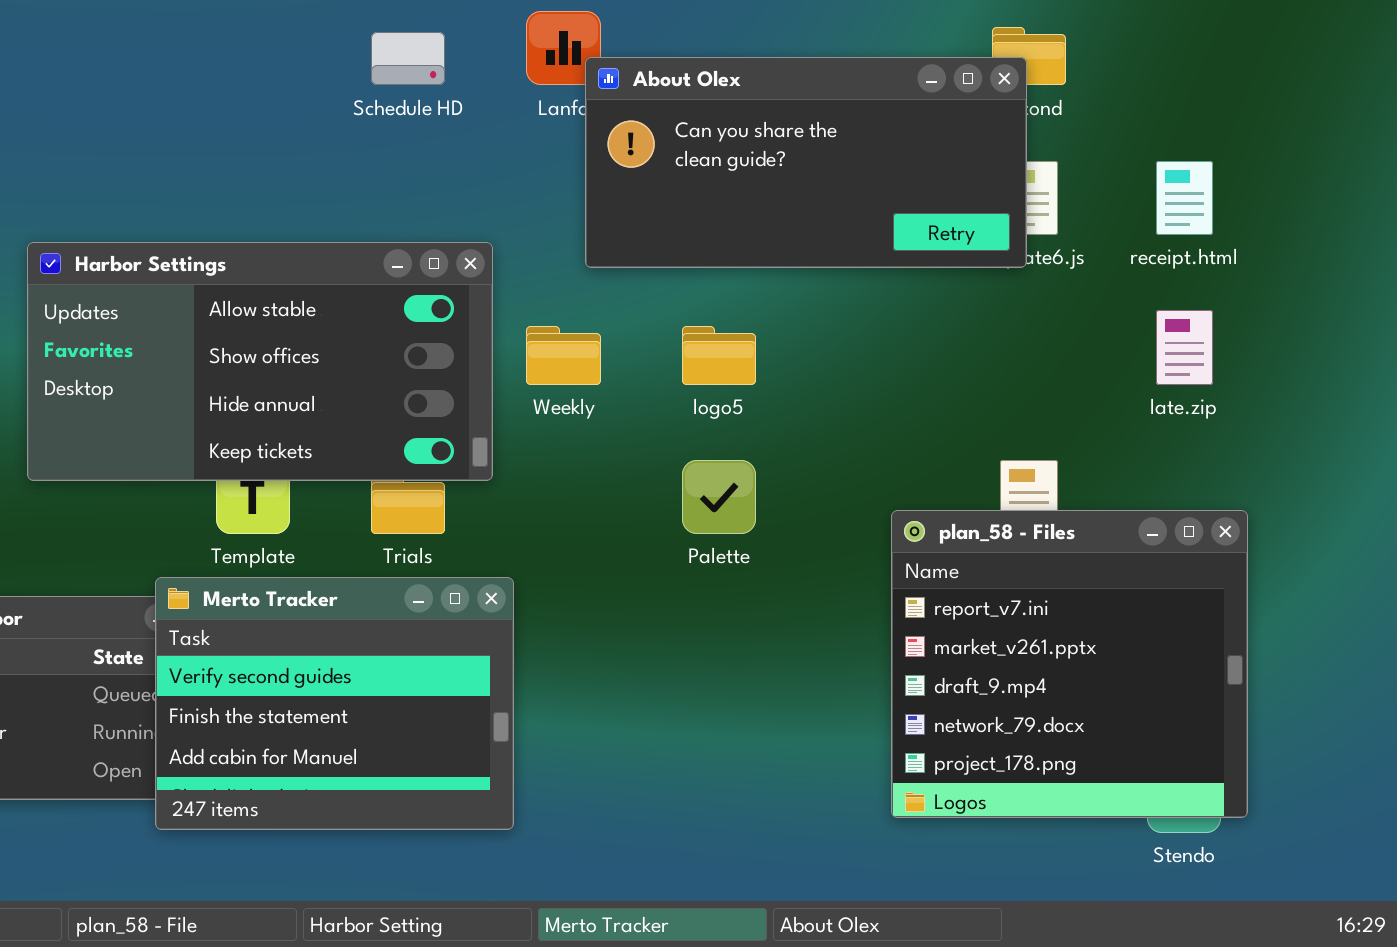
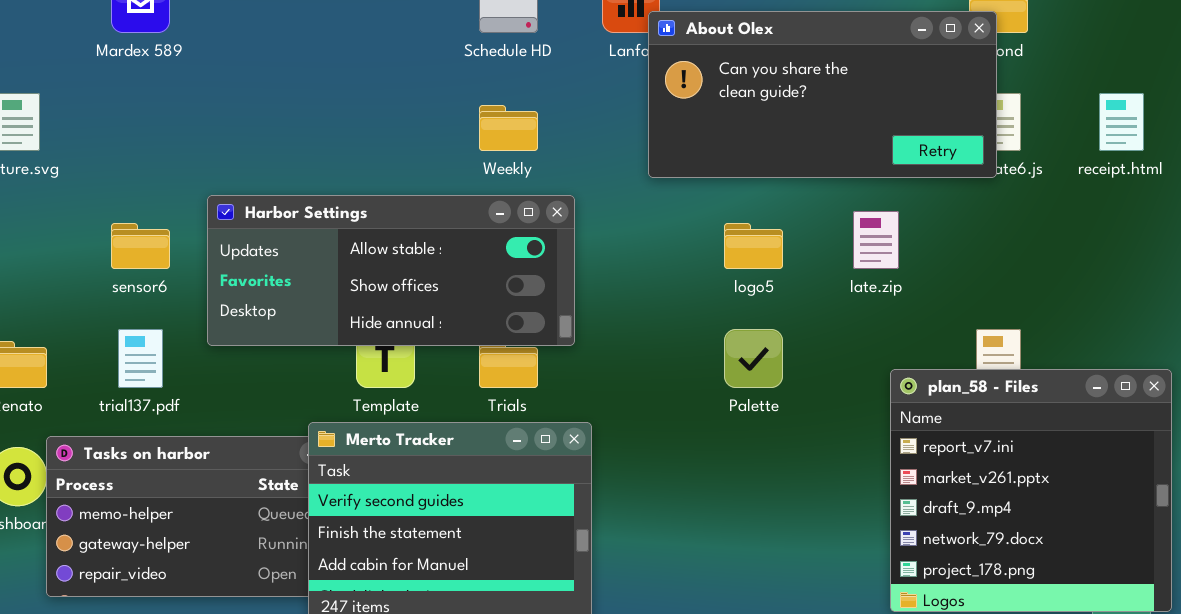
Harbor Settings: [27,242,493,481] -> [207,195,575,346], resized
late.zip: [1156,310,1213,385] -> [853,211,899,269], moved
Weekly: [526,326,601,385] -> [479,105,538,151], moved

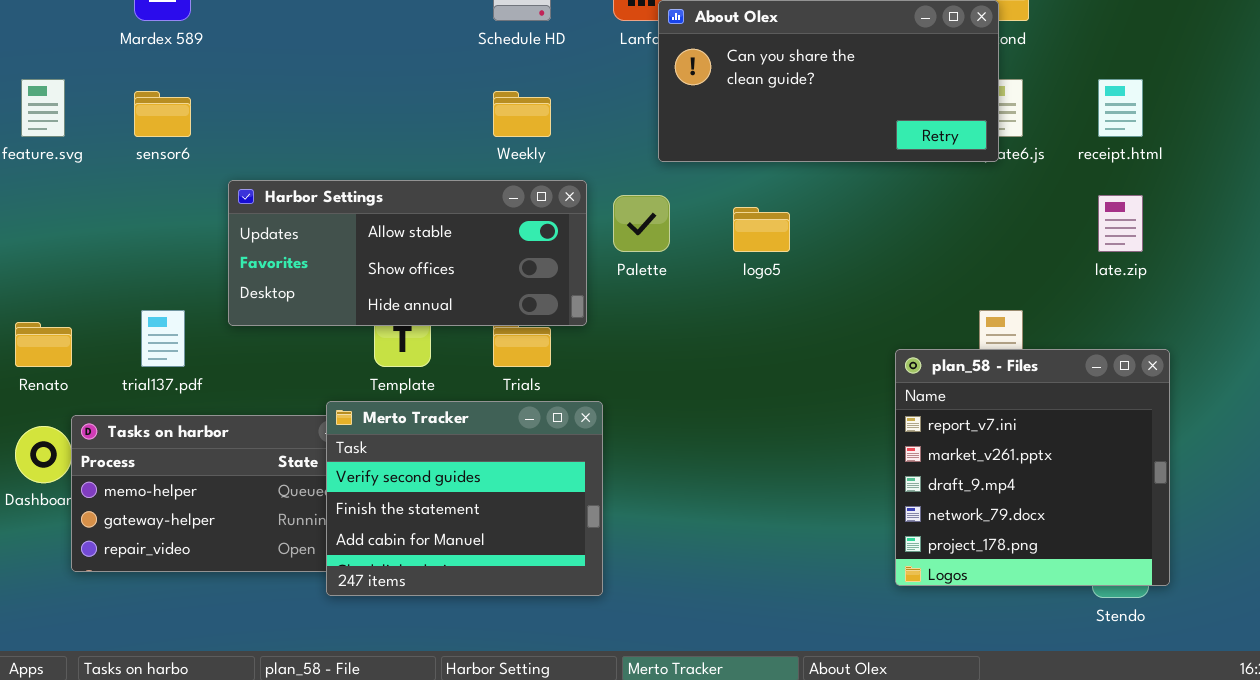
late.zip: [853,211,899,269] -> [1098,195,1143,252], moved
sensor6: [111,223,170,269] -> [134,91,191,137], moved
Palette: [724,329,783,388] -> [613,195,670,252], moved

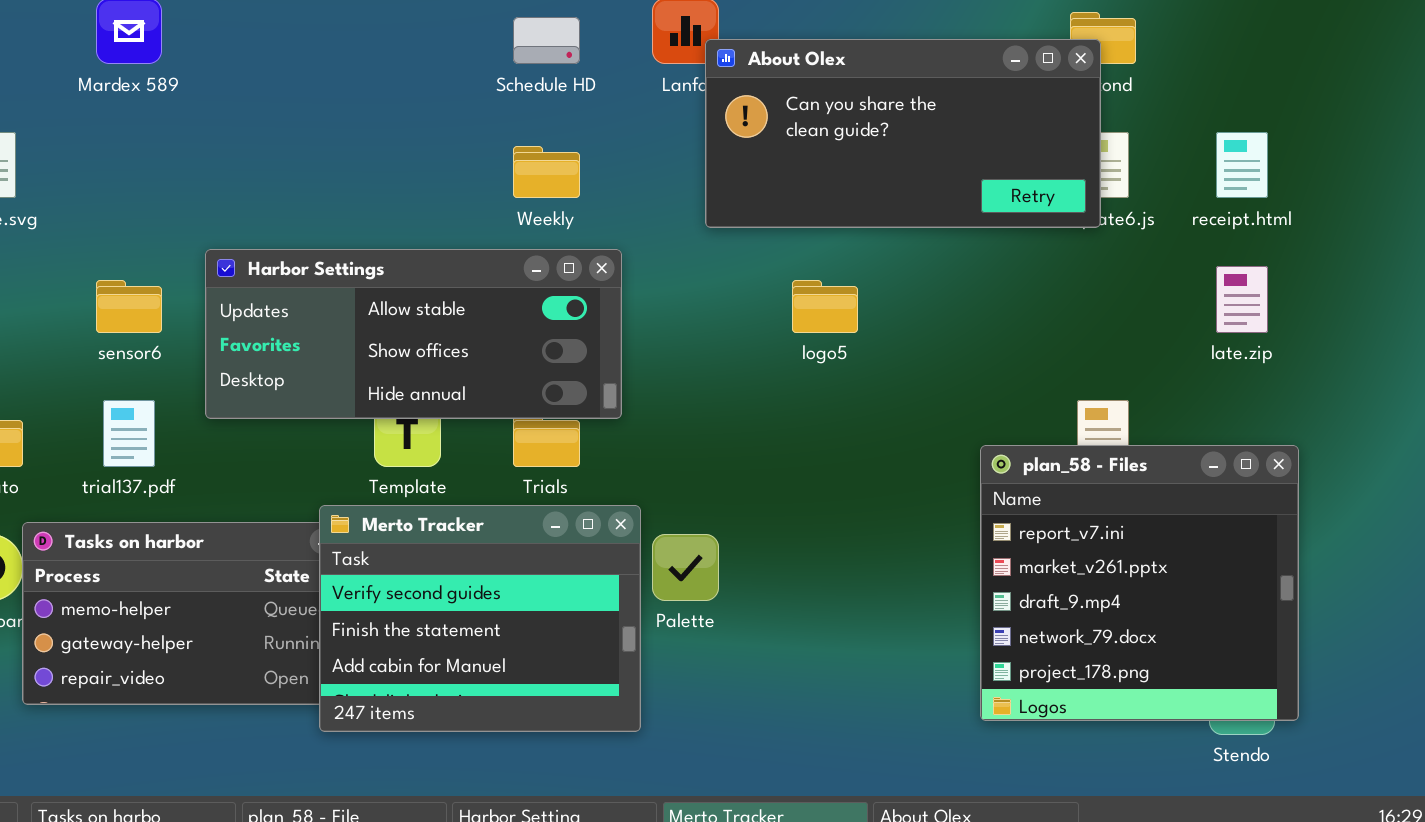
sensor6: [134,91,191,137] -> [96,280,162,333], moved
Palette: [613,195,670,252] -> [652,534,719,601], moved

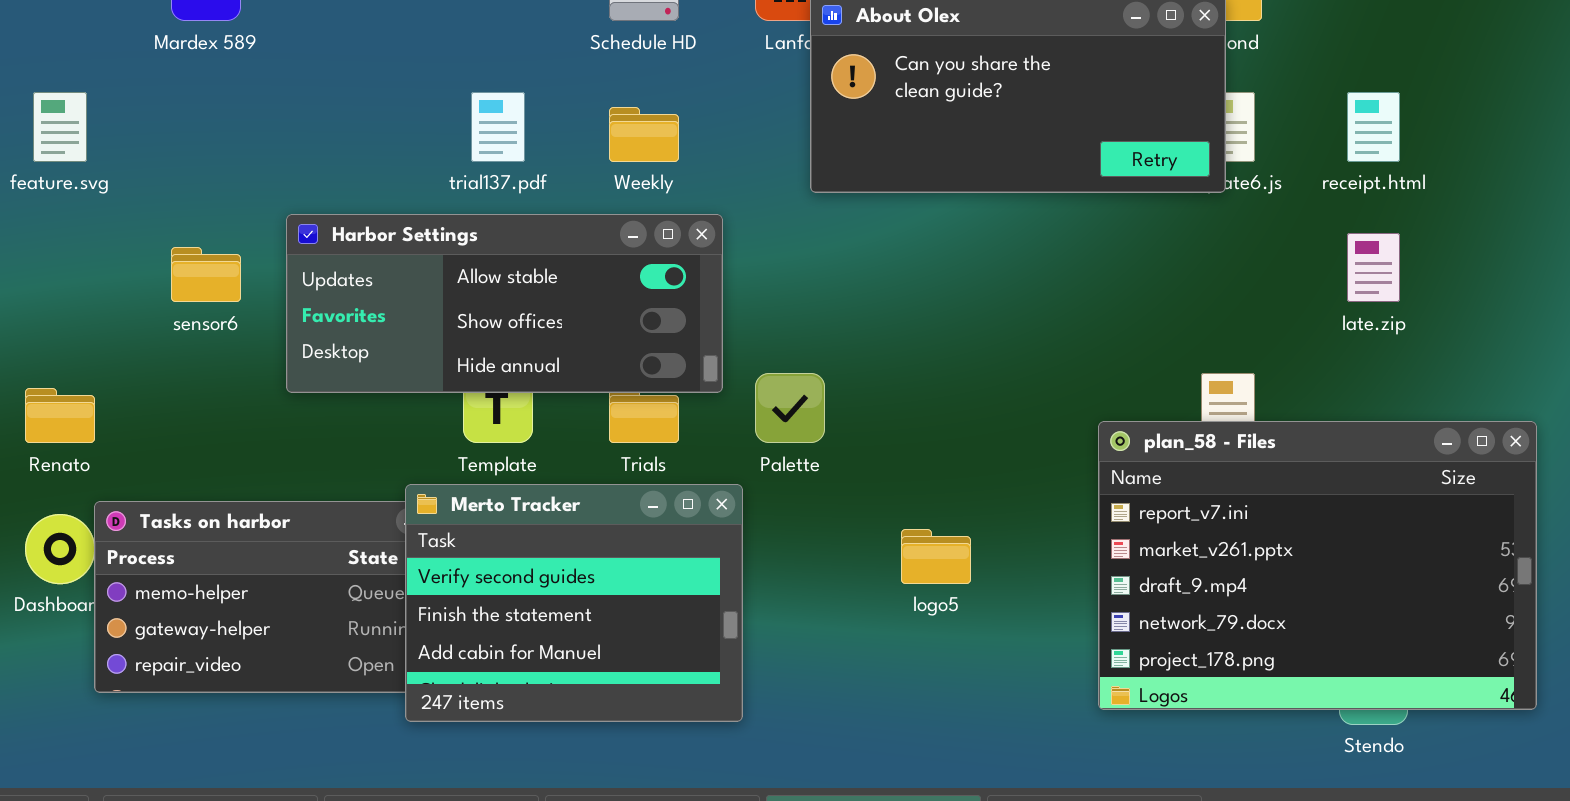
logo5: [792,280,858,333] -> [901,529,971,584], moved
trial137.pdf: [103,400,155,467] -> [471,92,525,162], moved
plan_58 - Files: [980,445,1299,721] -> [1098,421,1537,710], resized
Palette: [652,534,719,601] -> [755,373,825,443], moved

